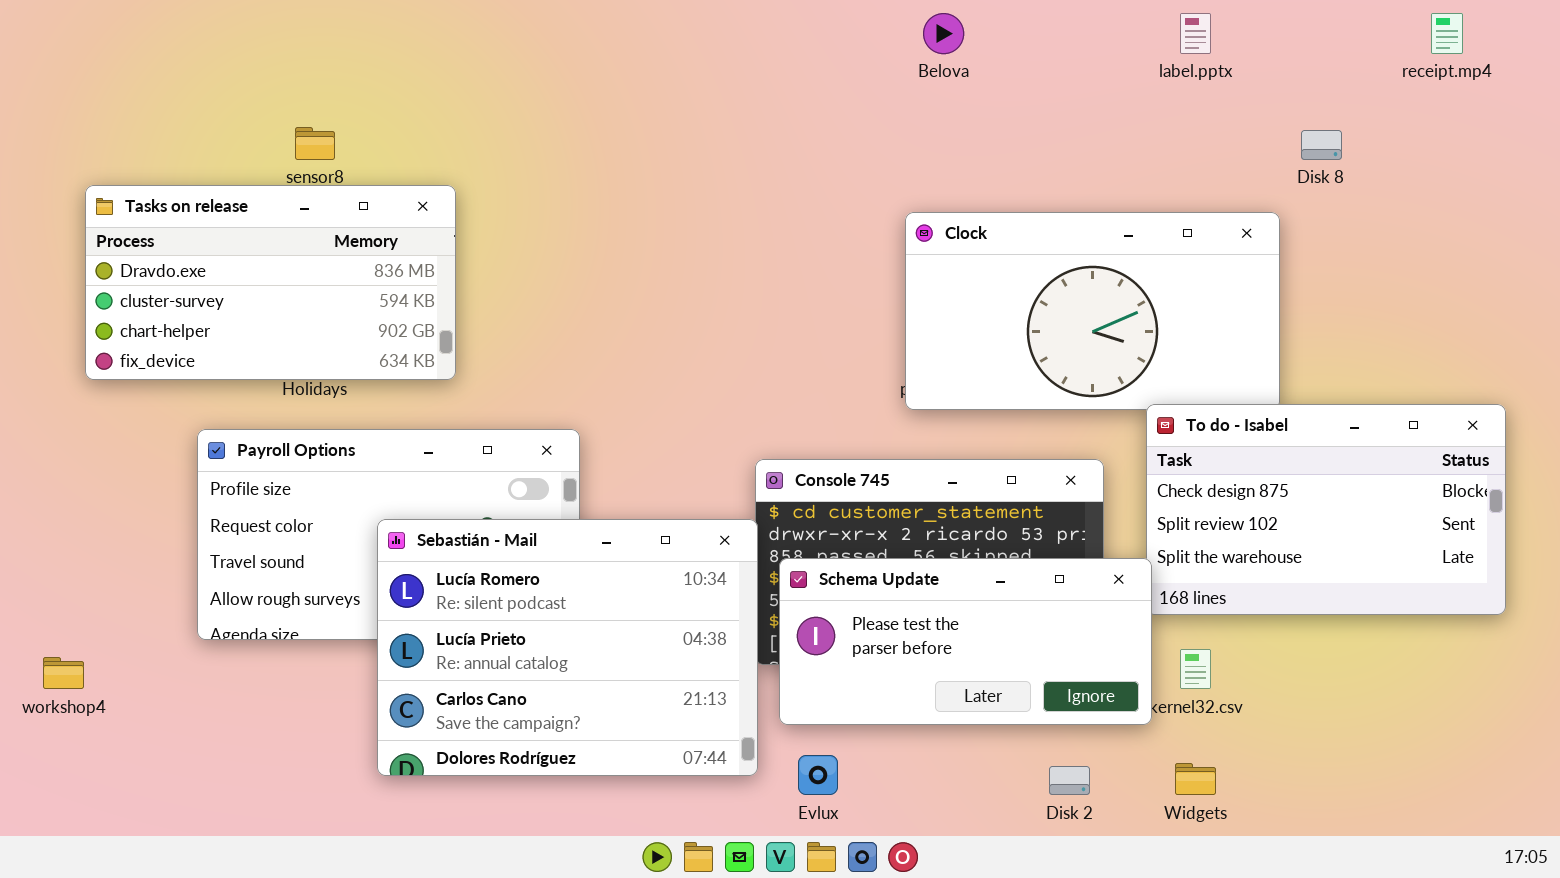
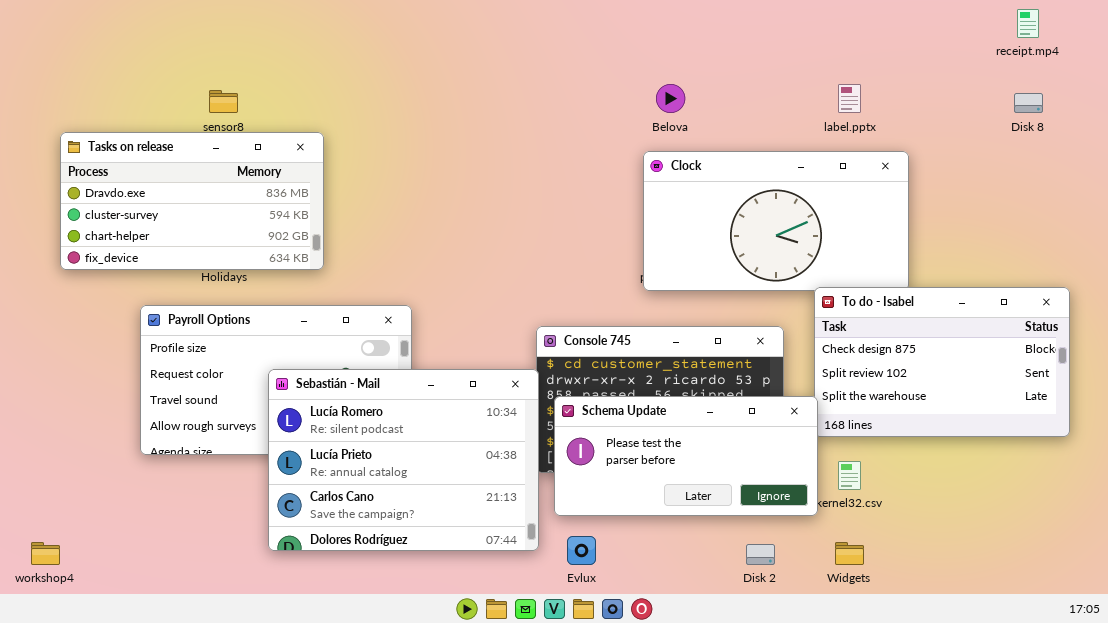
Belova: [923,13,964,54] -> [656,84,685,113], moved
label.pptx: [1180,13,1211,54] -> [838,84,861,113], moved
Disk 8: [1301,130,1342,160] -> [1014,93,1043,113], moved
workshop4: [43,657,84,689] -> [31,542,60,565], moved

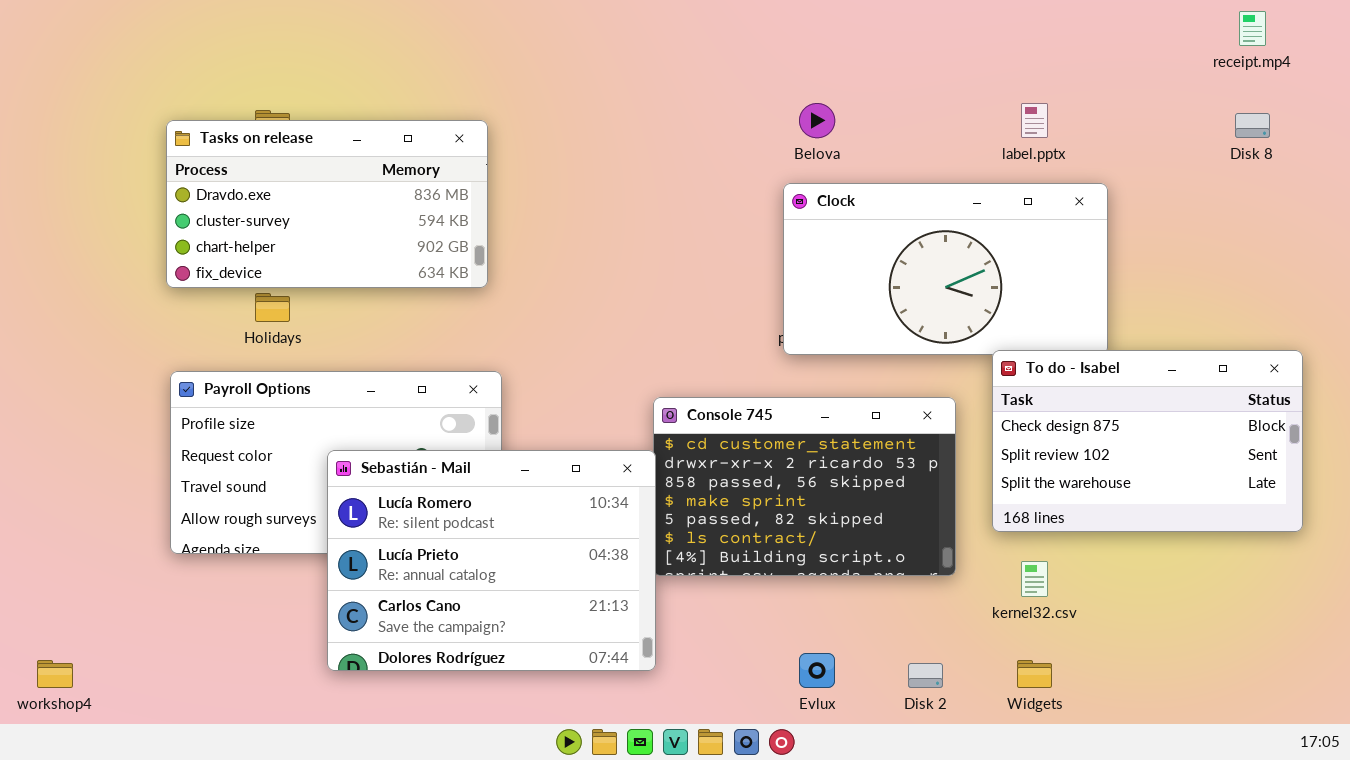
Tasks on release: [60,132,324,270] -> [166,120,488,288], moved
Schema Update: [554,396,818,516] -> none, closed
Evlux: [567,536,596,565] -> [799,653,835,688], moved

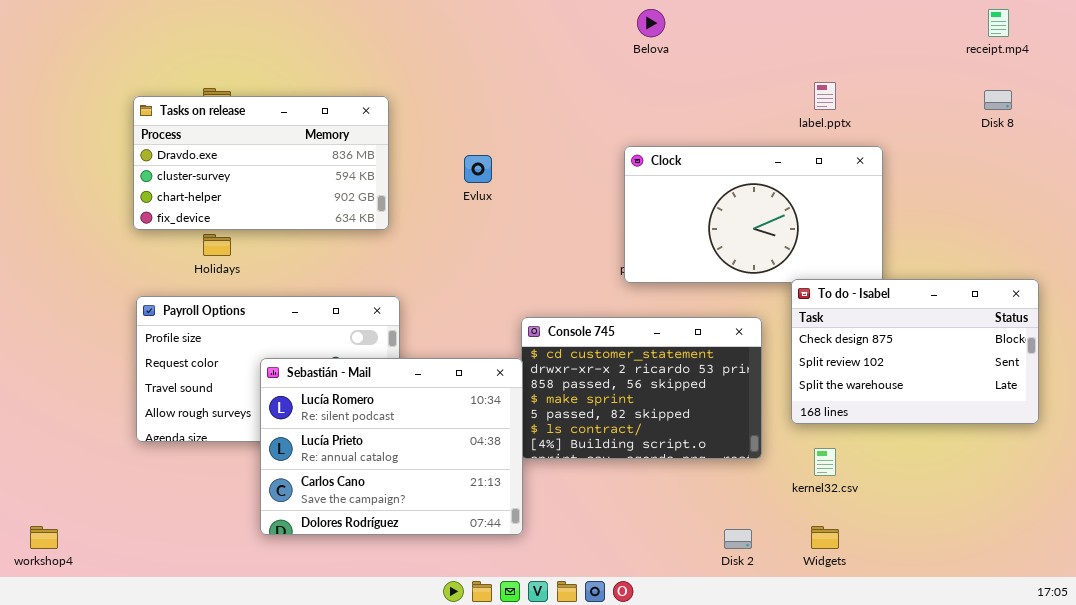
Belova: [799,103,835,138] -> [637,9,665,37], moved
Evlux: [799,653,835,688] -> [464,155,492,183], moved

